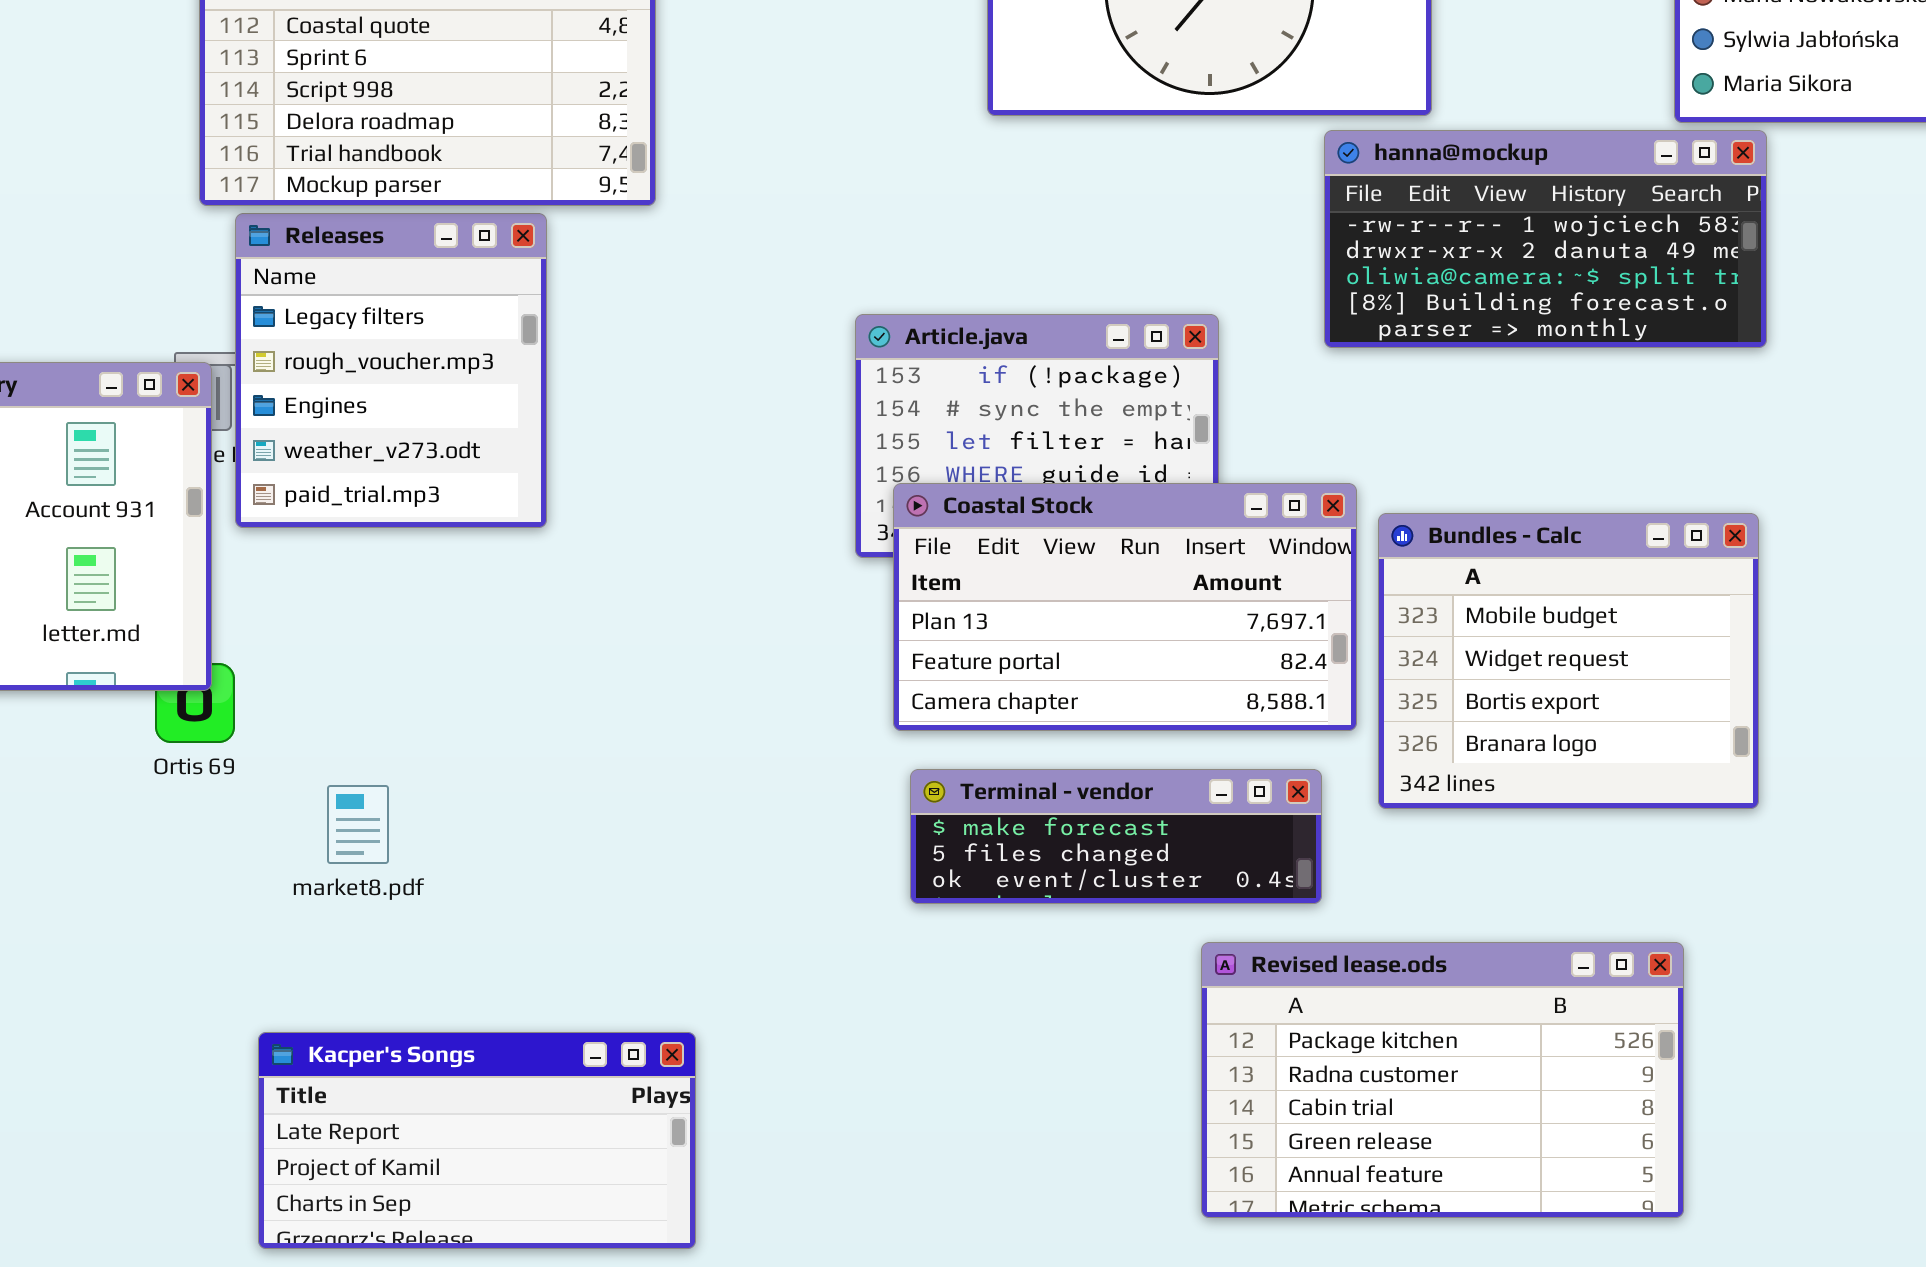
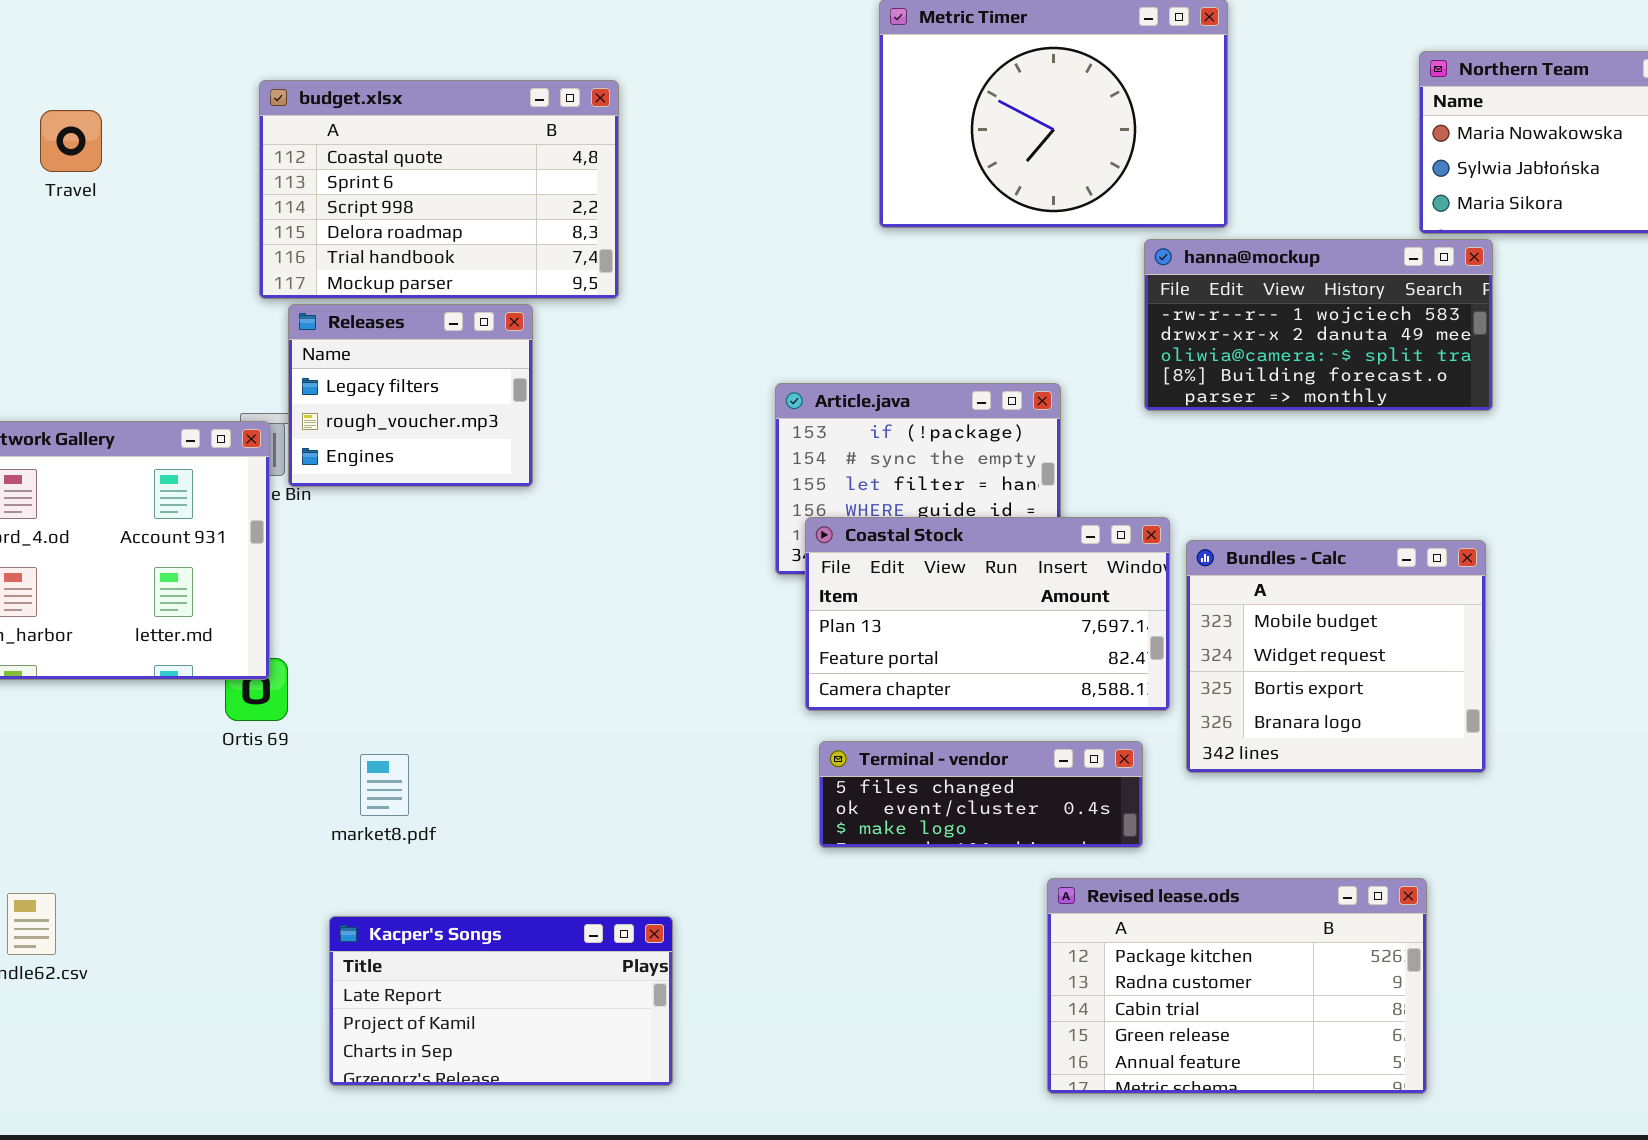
Releases: [235,213,547,528] -> [288,304,533,487], resized
Terminal - vendor: [910,769,1322,904] -> [819,741,1143,848], scrolled down 1 row
Kacper's Songs: [258,1032,696,1249] -> [329,916,673,1086], moved

